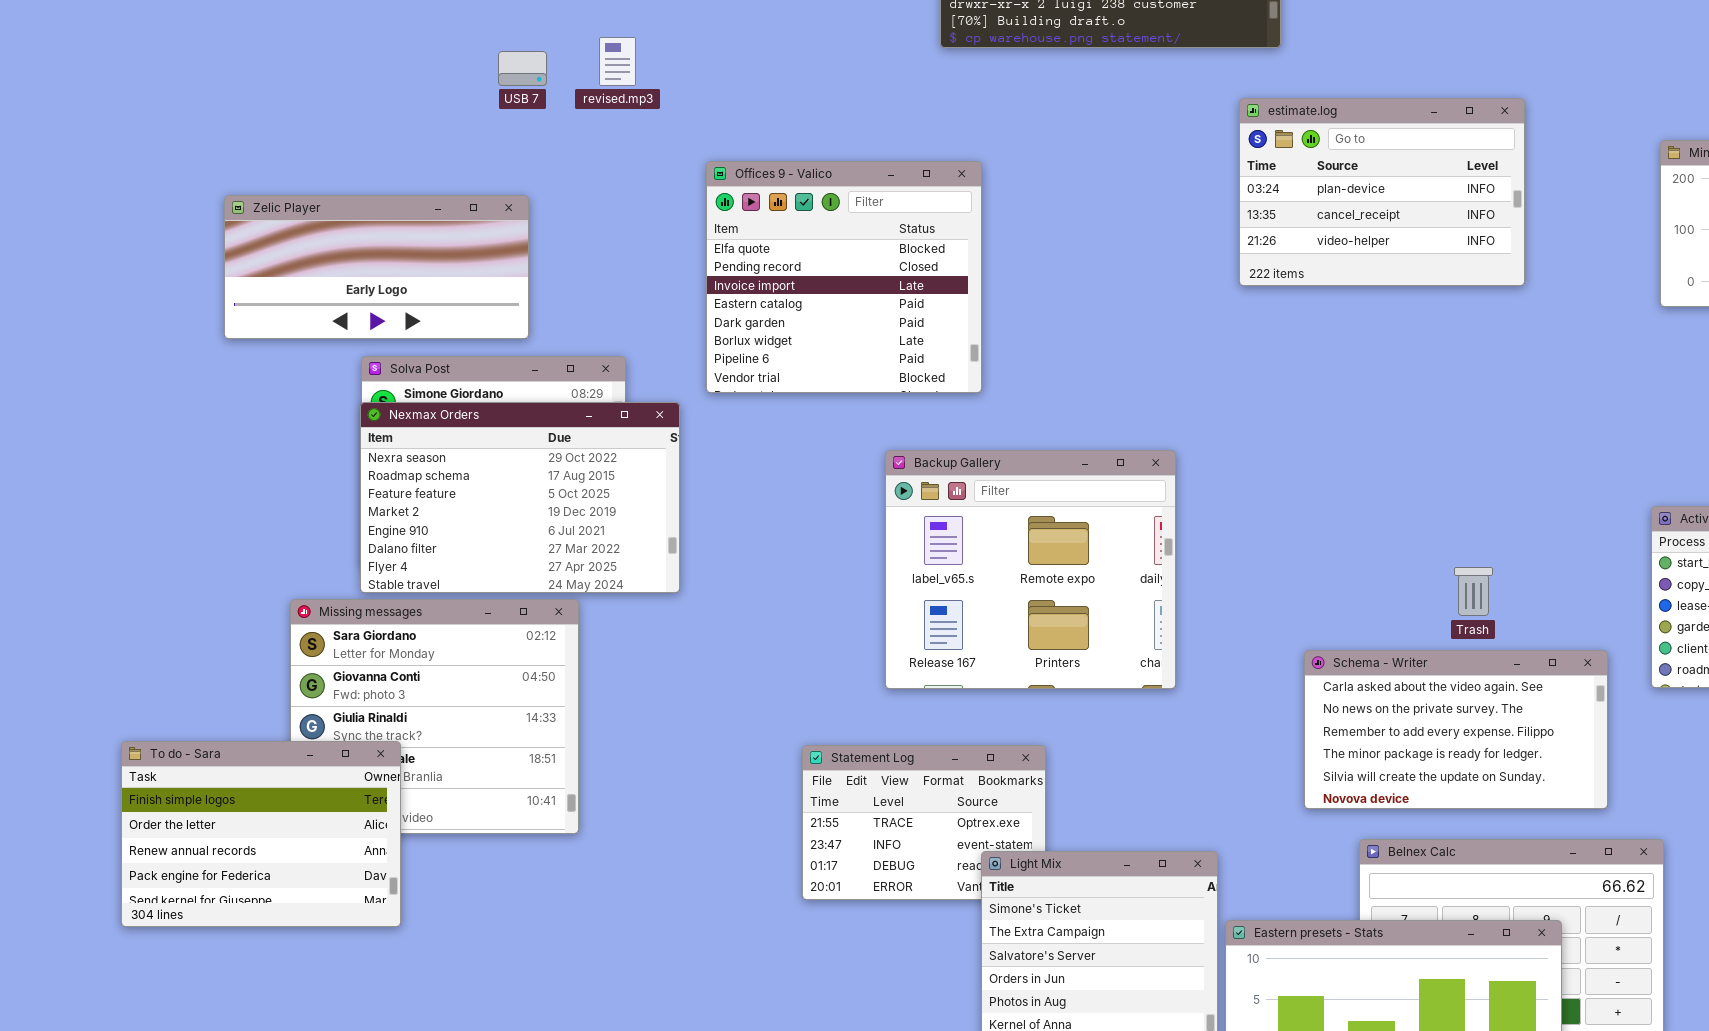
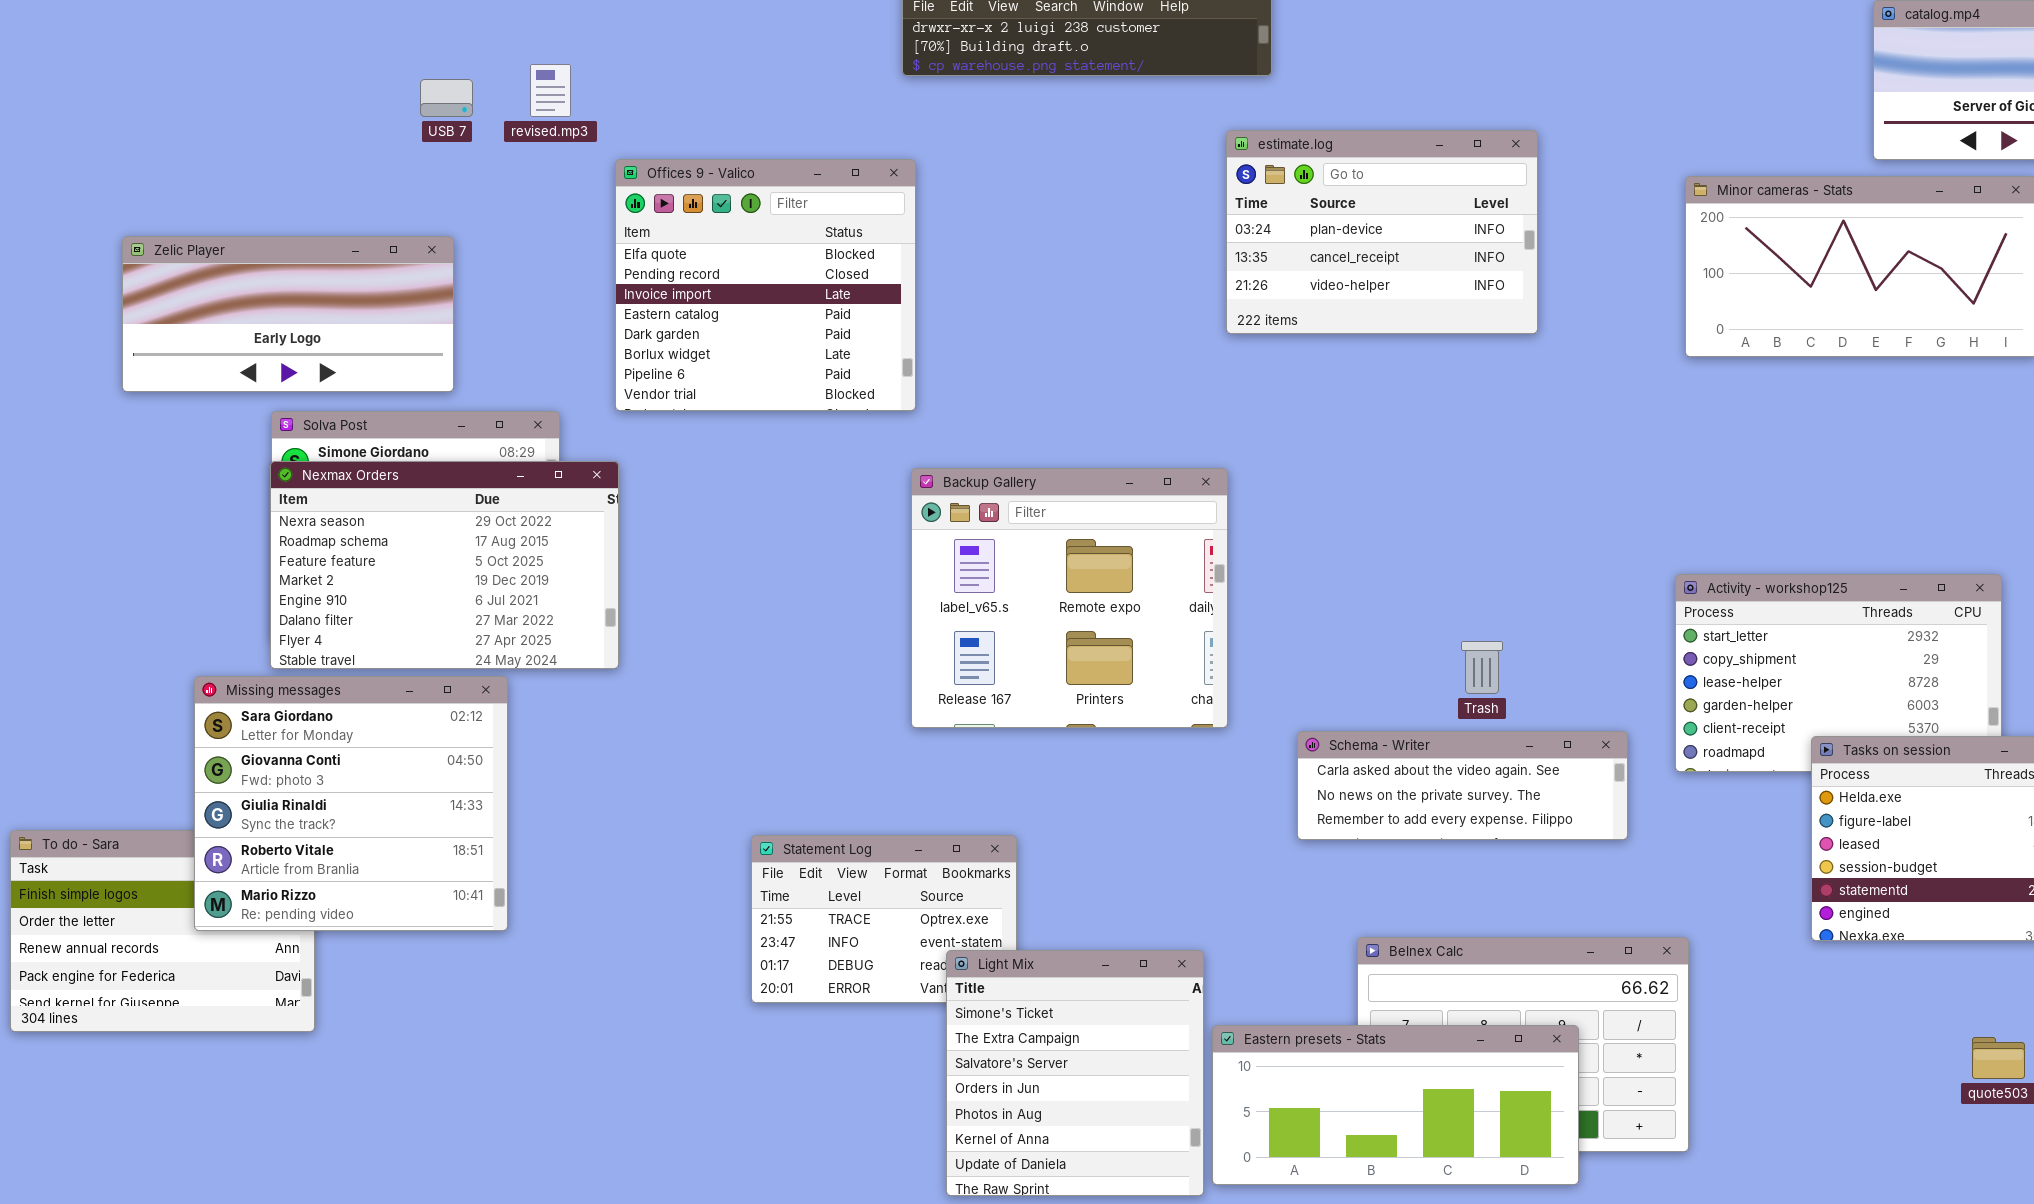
Offices 9 - Valico: [706,161,982,393] -> [615,159,916,411], moved
Backup Gallery: [885,450,1176,689] -> [911,468,1228,728], moved
Missing messages: [290,599,579,834] -> [194,676,508,931], raised
Schema - Writer: [1304,650,1608,809] -> [1297,731,1628,840], resized

